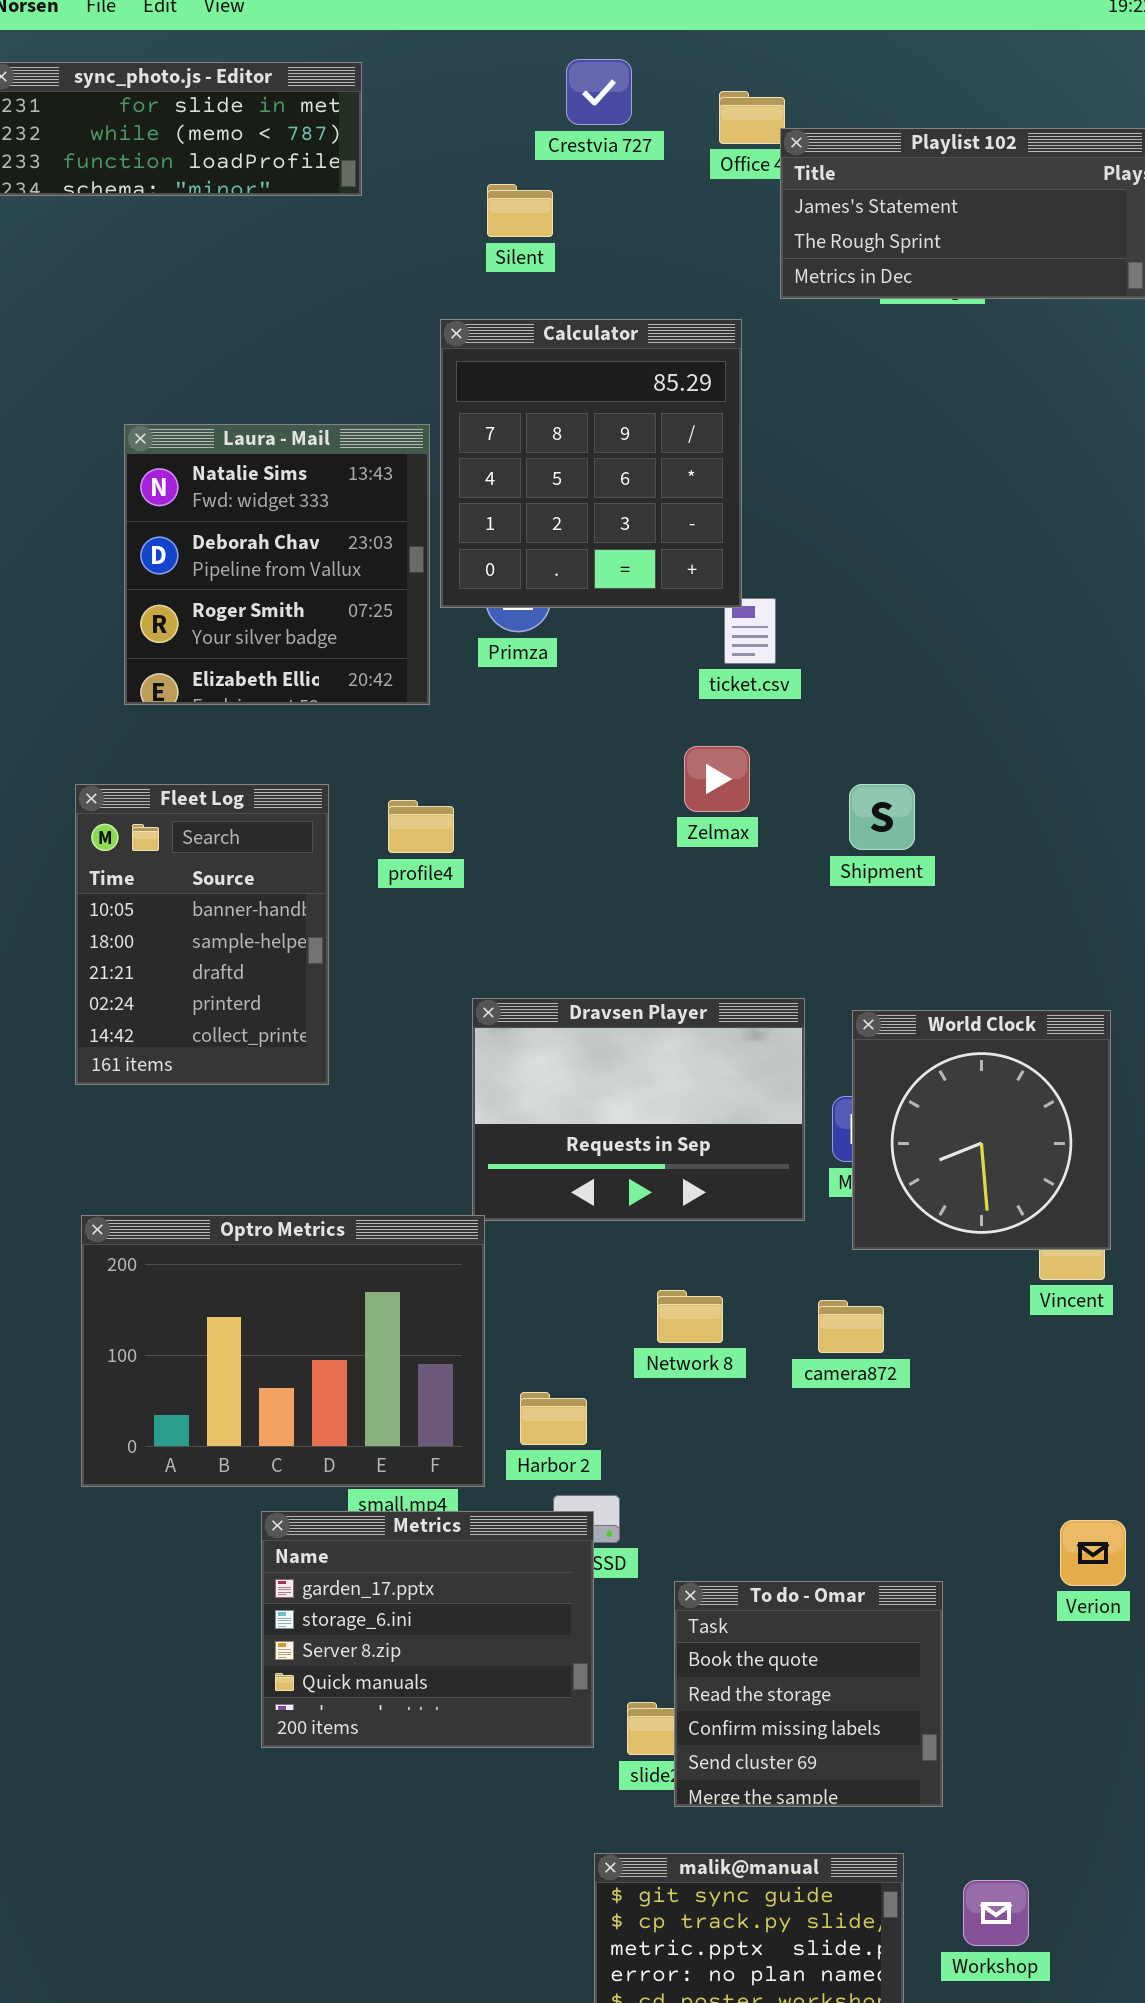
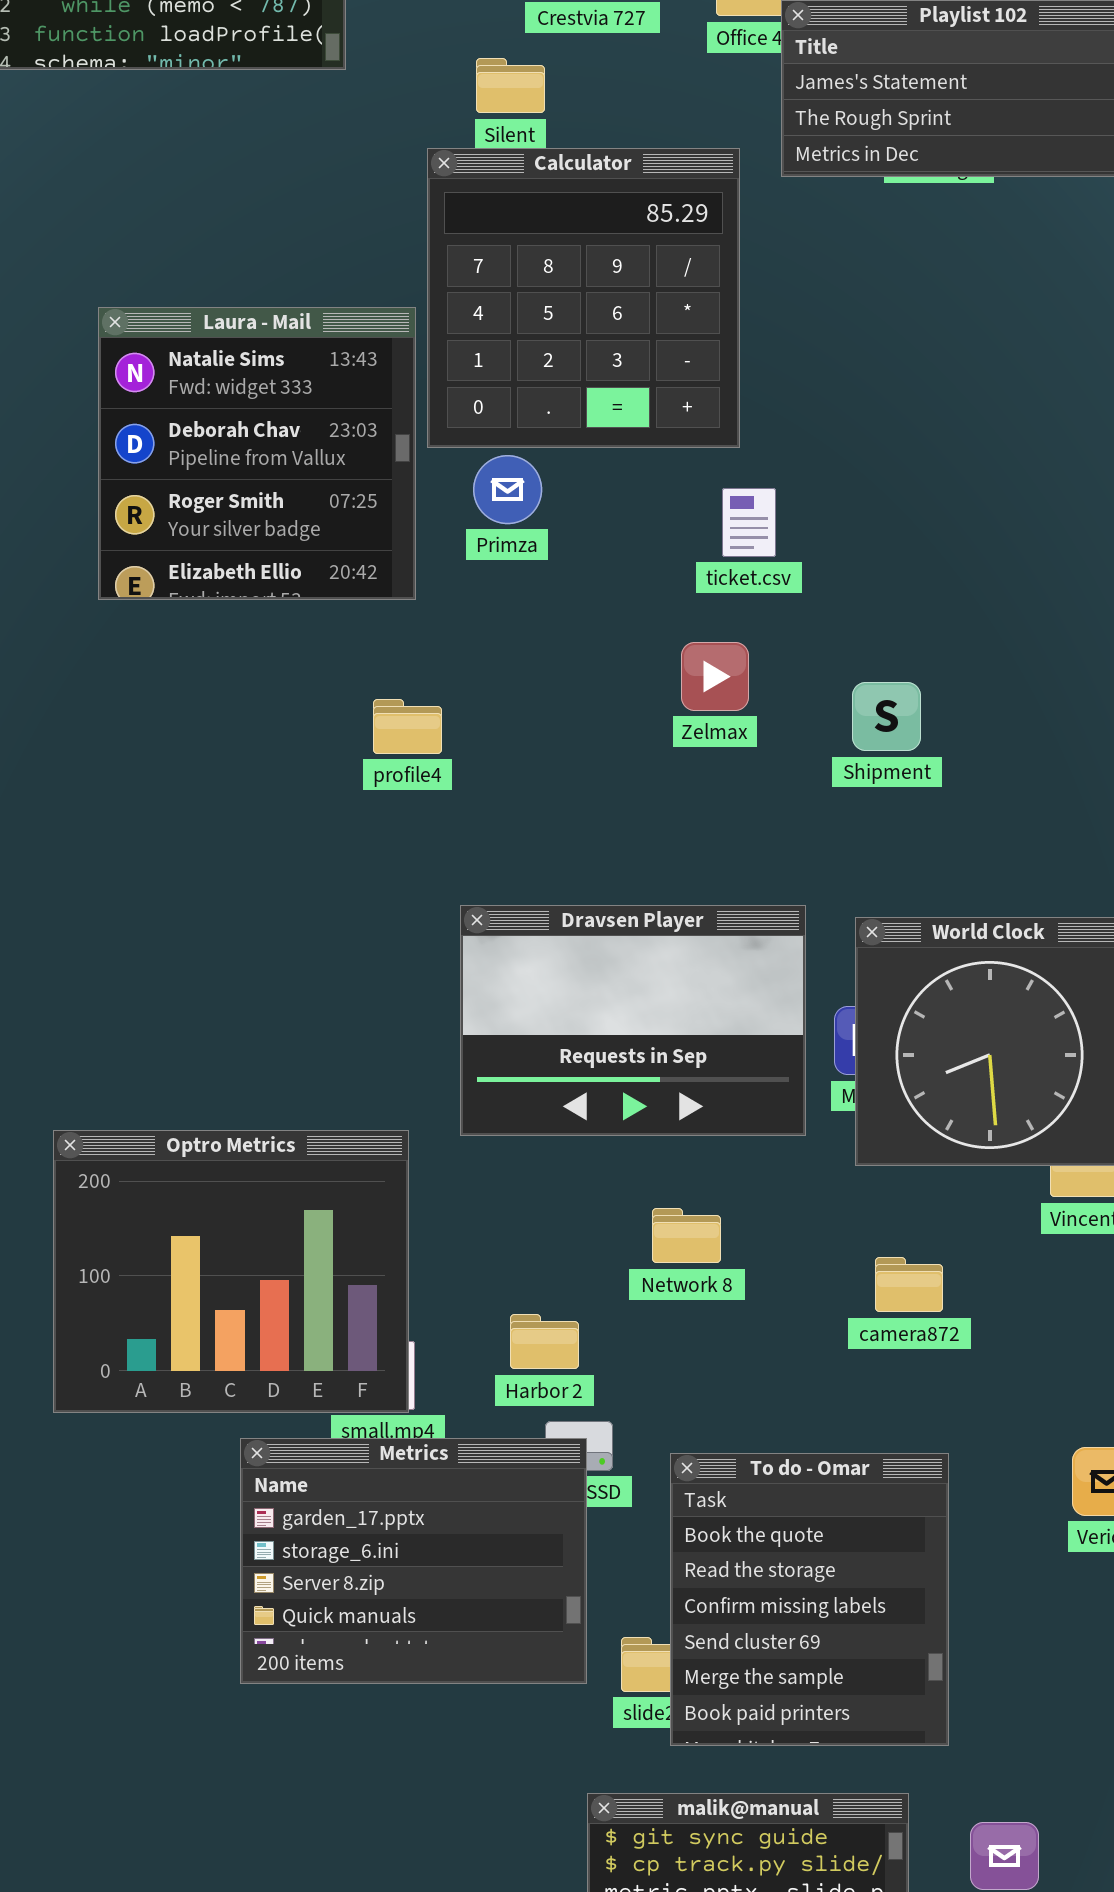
Calculator: [440,319,742,608] -> [427,148,740,448], moved
Fleet Log: [75,784,329,1085] -> none, closed
Optro Metrics: [81,1215,485,1487] -> [53,1130,409,1413], resized
camera872: [818,1300,884,1353] -> [875,1257,943,1312], moved
To do - Omar: [674,1581,943,1807] -> [670,1453,949,1746], resized

